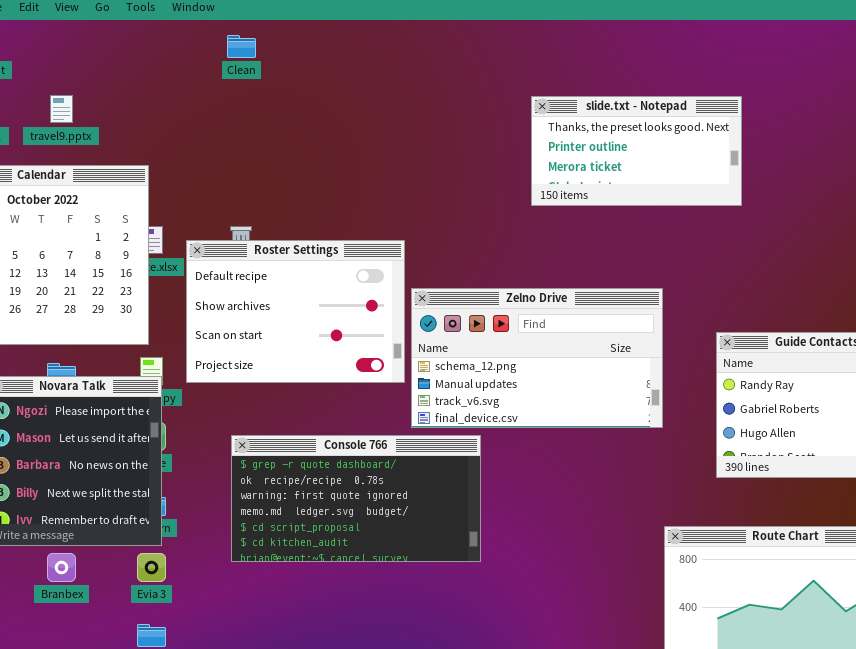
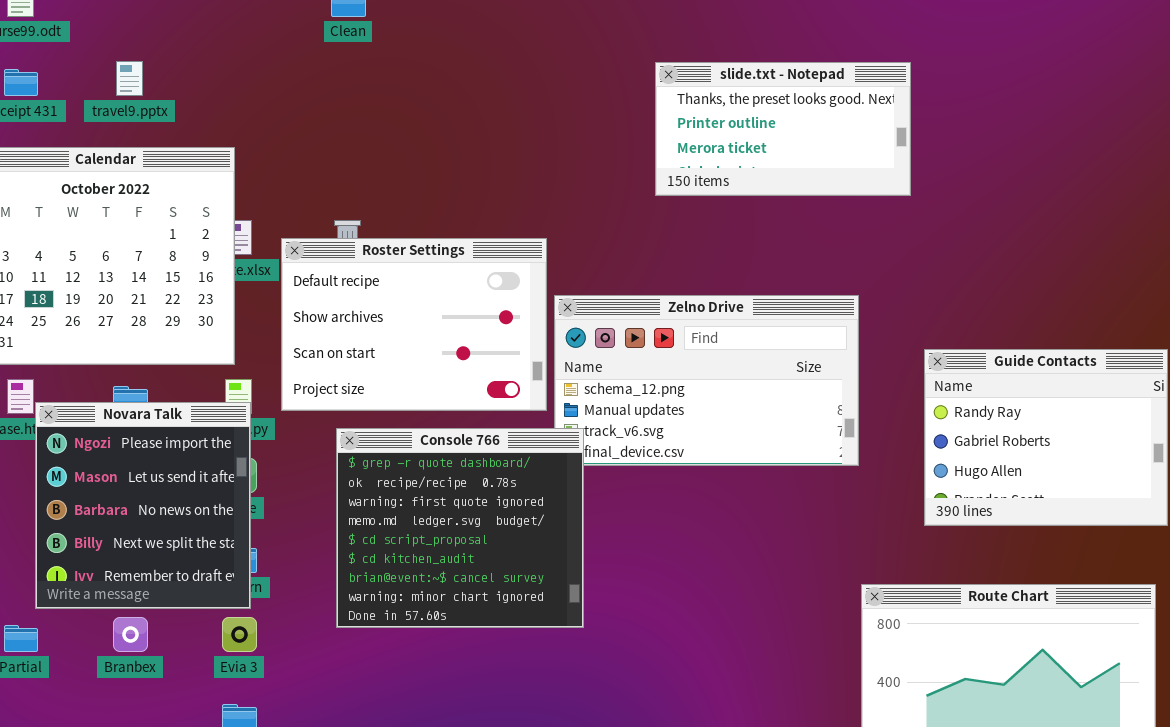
slide.txt - Notepad: [531,96,742,206] -> [655,62,911,196], moved
Console 766: [231,435,481,562] -> [336,428,584,628], resized

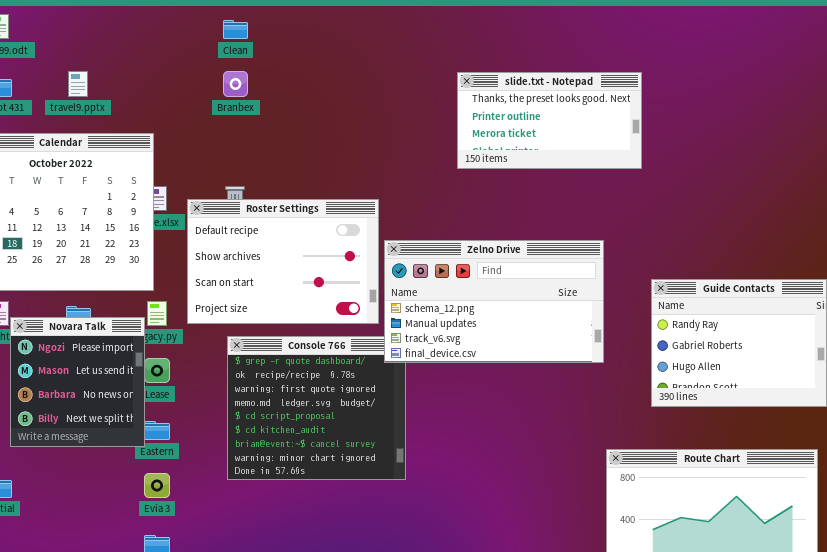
Zelno Drive: [554,295,859,466] -> [384,240,604,363], raised
Novara Talk: [35,402,251,609] -> [10,317,145,447], resized
Branbex: [113,617,148,652] -> [223,71,248,97], moved

